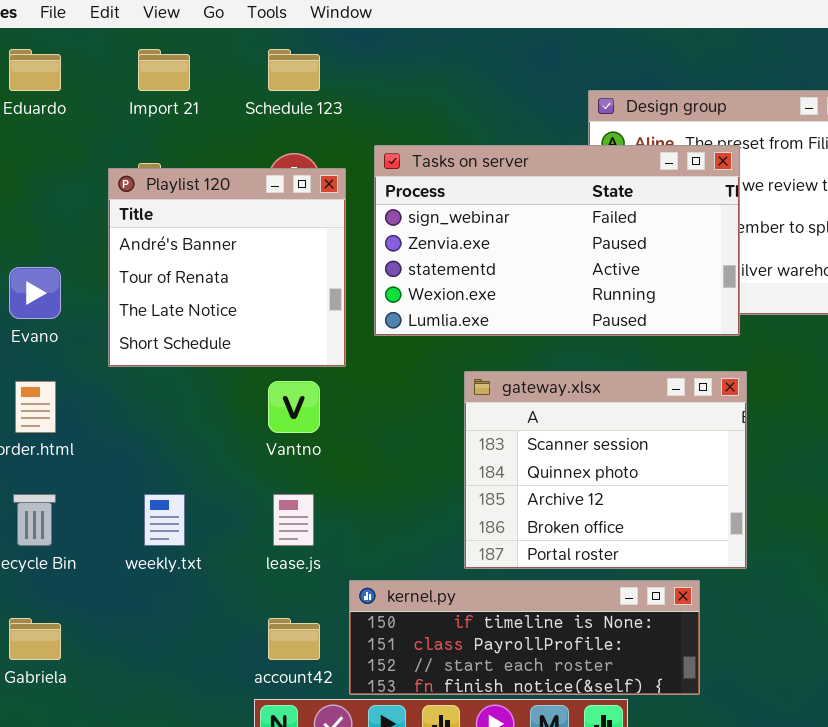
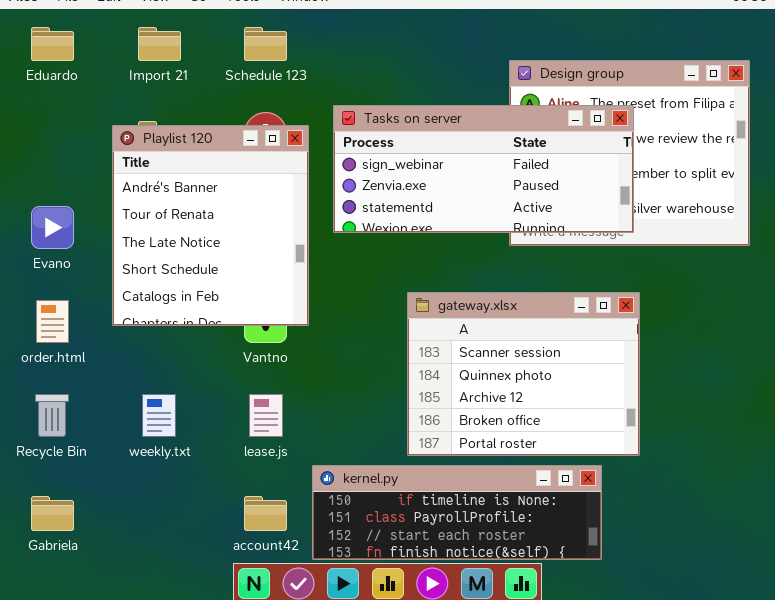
Tasks on server: [374,145,740,336] -> [333,105,634,233], resized
Playlist 120: [108,168,346,367] -> [112,125,309,326], resized

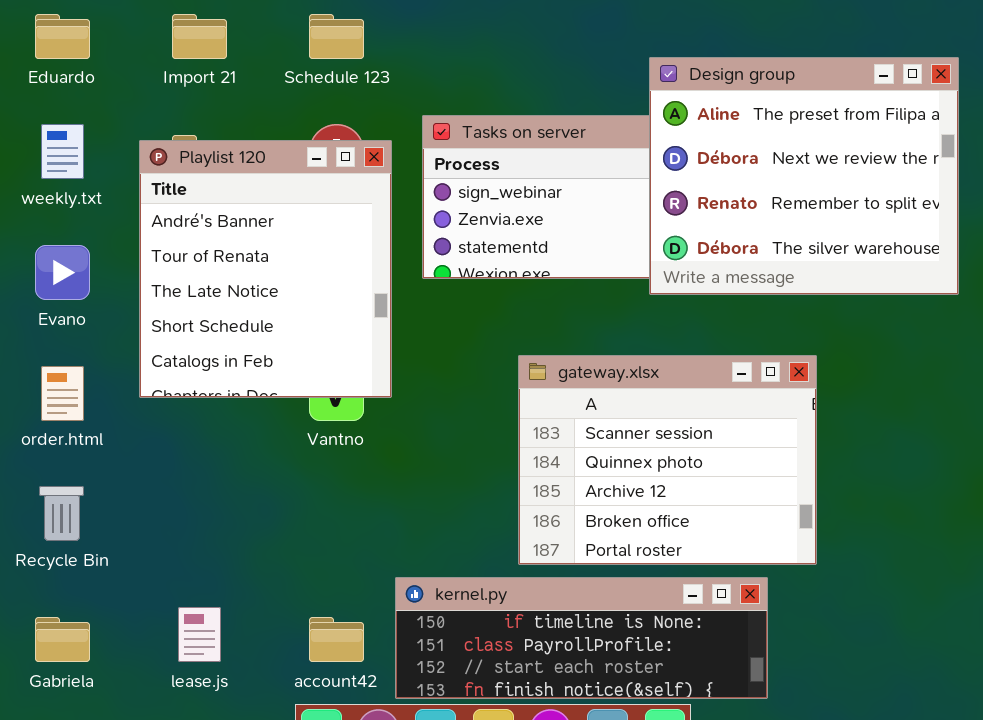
Design group: [509,60,750,246] -> [649,57,959,295], raised
weekly.txt: [142,394,176,437] -> [41,124,84,179], moved
lease.js: [249,394,283,437] -> [178,607,221,662], moved

